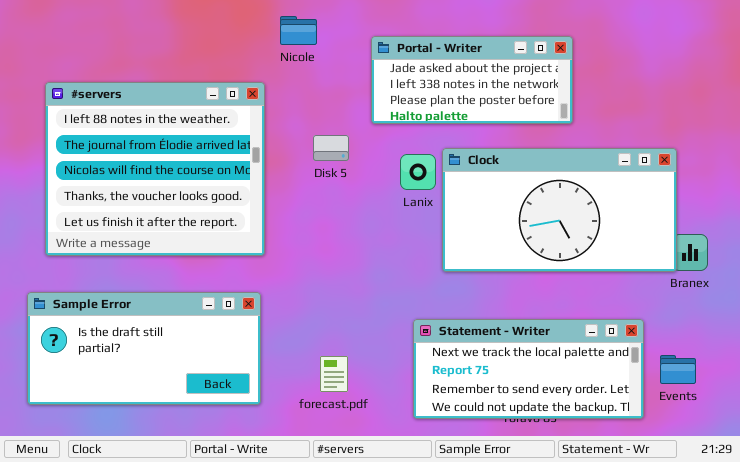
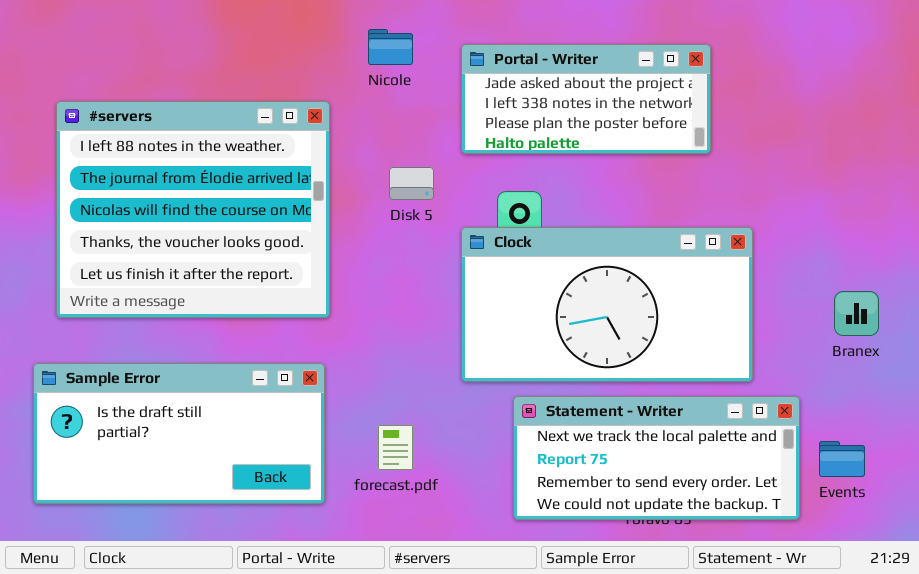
Nicole: [280,16,317,45] -> [368,29,413,65], moved
Clock: [442,148,677,272] -> [461,227,753,382], moved
forecast.pdf: [320,356,348,392] -> [378,425,413,470], moved

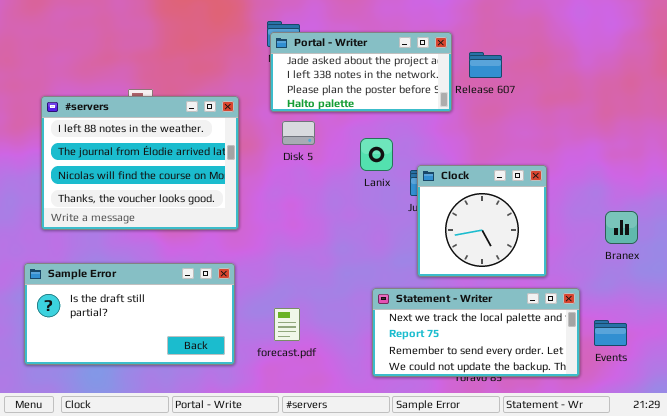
Portal - Writer: [461,44,711,154] -> [270,32,452,112], moved
#servers: [56,101,330,318] -> [41,96,239,230], resized
Clock: [461,227,753,382] -> [417,165,547,277], resized

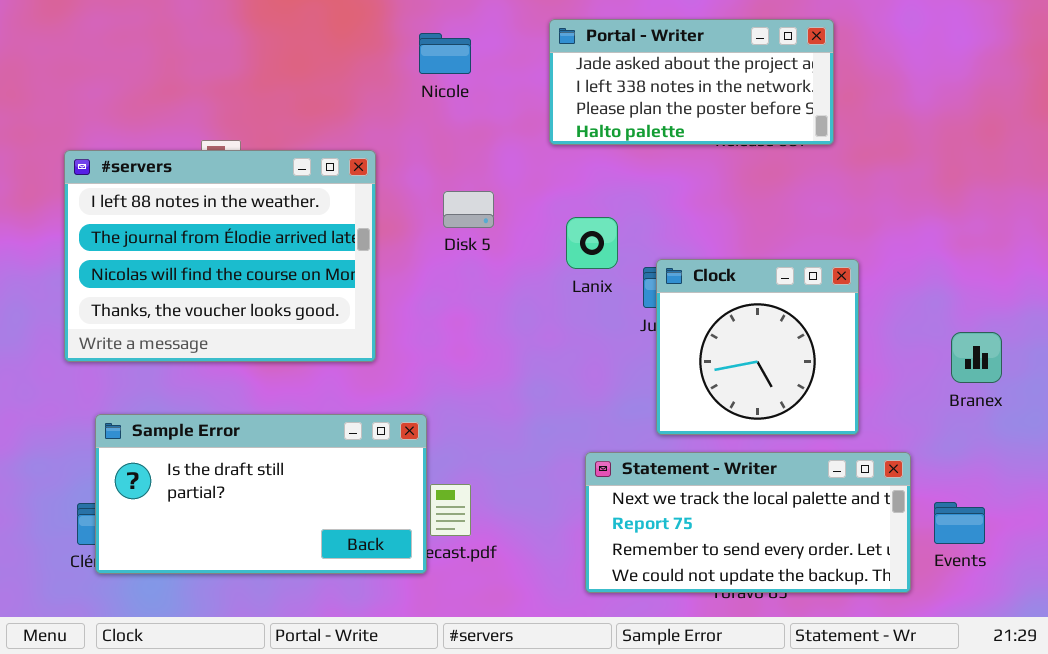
Portal - Writer: [270,32,452,112] -> [549,19,834,145], moved
Sample Error: [24,263,235,365] -> [95,414,427,574], moved

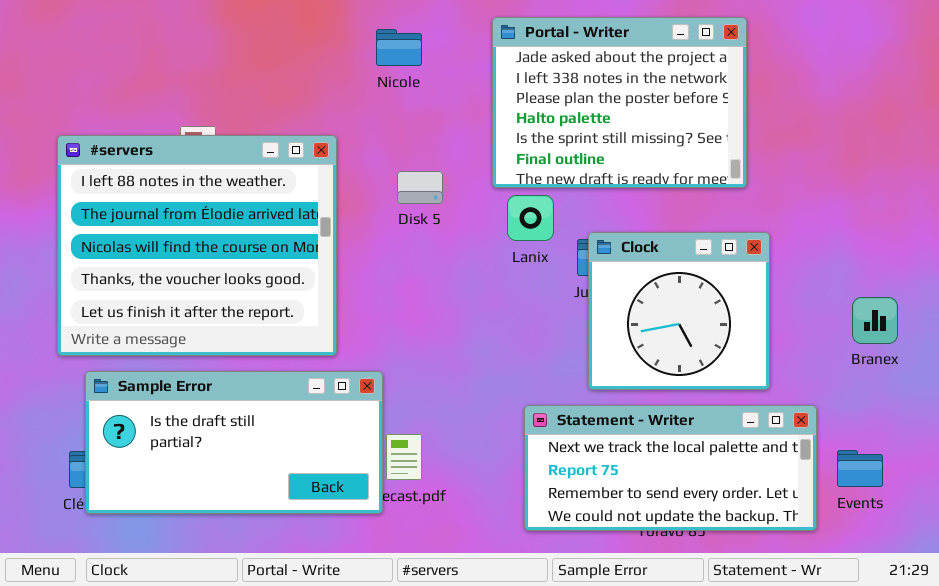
Portal - Writer: [549,19,834,145] -> [492,17,747,188], resized
#servers: [64,150,376,362] -> [57,135,337,356], resized

